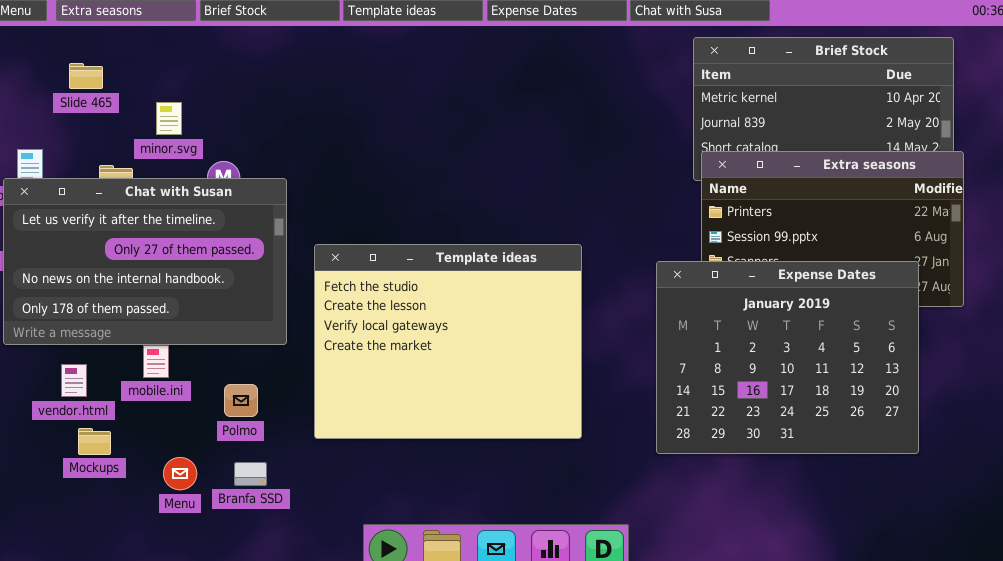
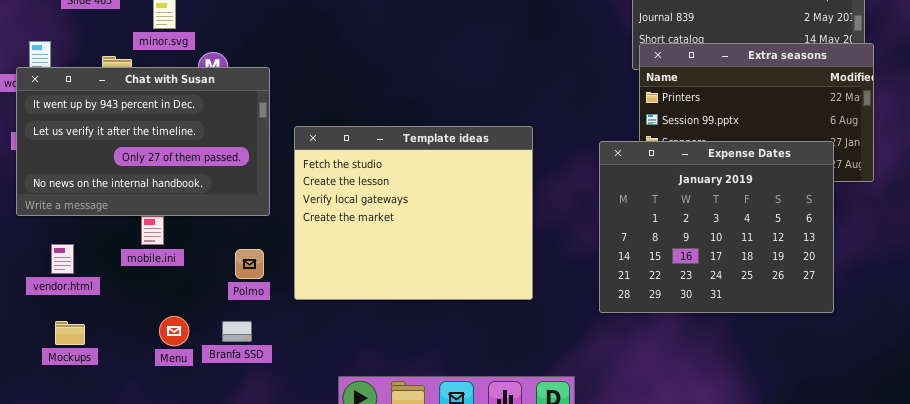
Chat with Susan: [3,178,287,345] -> [16,67,270,216], scrolled up 1 row
vendor.html: [61,364,87,397] -> [51,244,74,274], moved
Polmo: [224,384,258,417] -> [235,249,264,279], moved
Mockups: [78,428,111,455] -> [55,321,85,345], moved

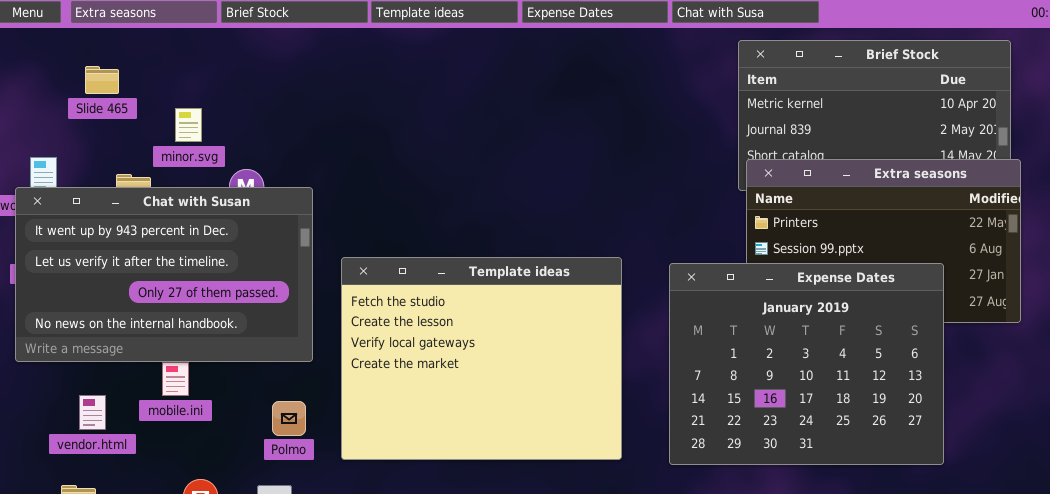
Expense Dates: [599,141,834,313] -> [669,263,944,465], moved
vendor.html: [51,244,74,274] -> [79,395,106,430], moved

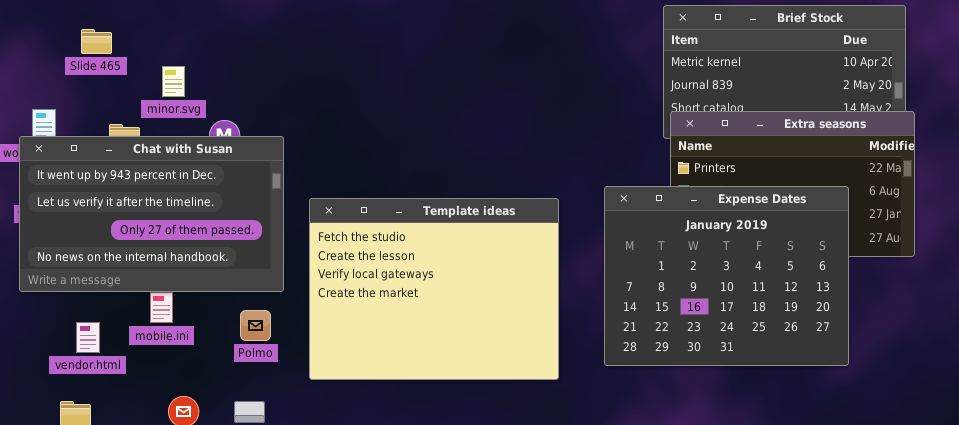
Expense Dates: [669,263,944,465] -> [604,186,849,366], moved
Polmo: [272,401,306,436] -> [240,310,271,341], moved

